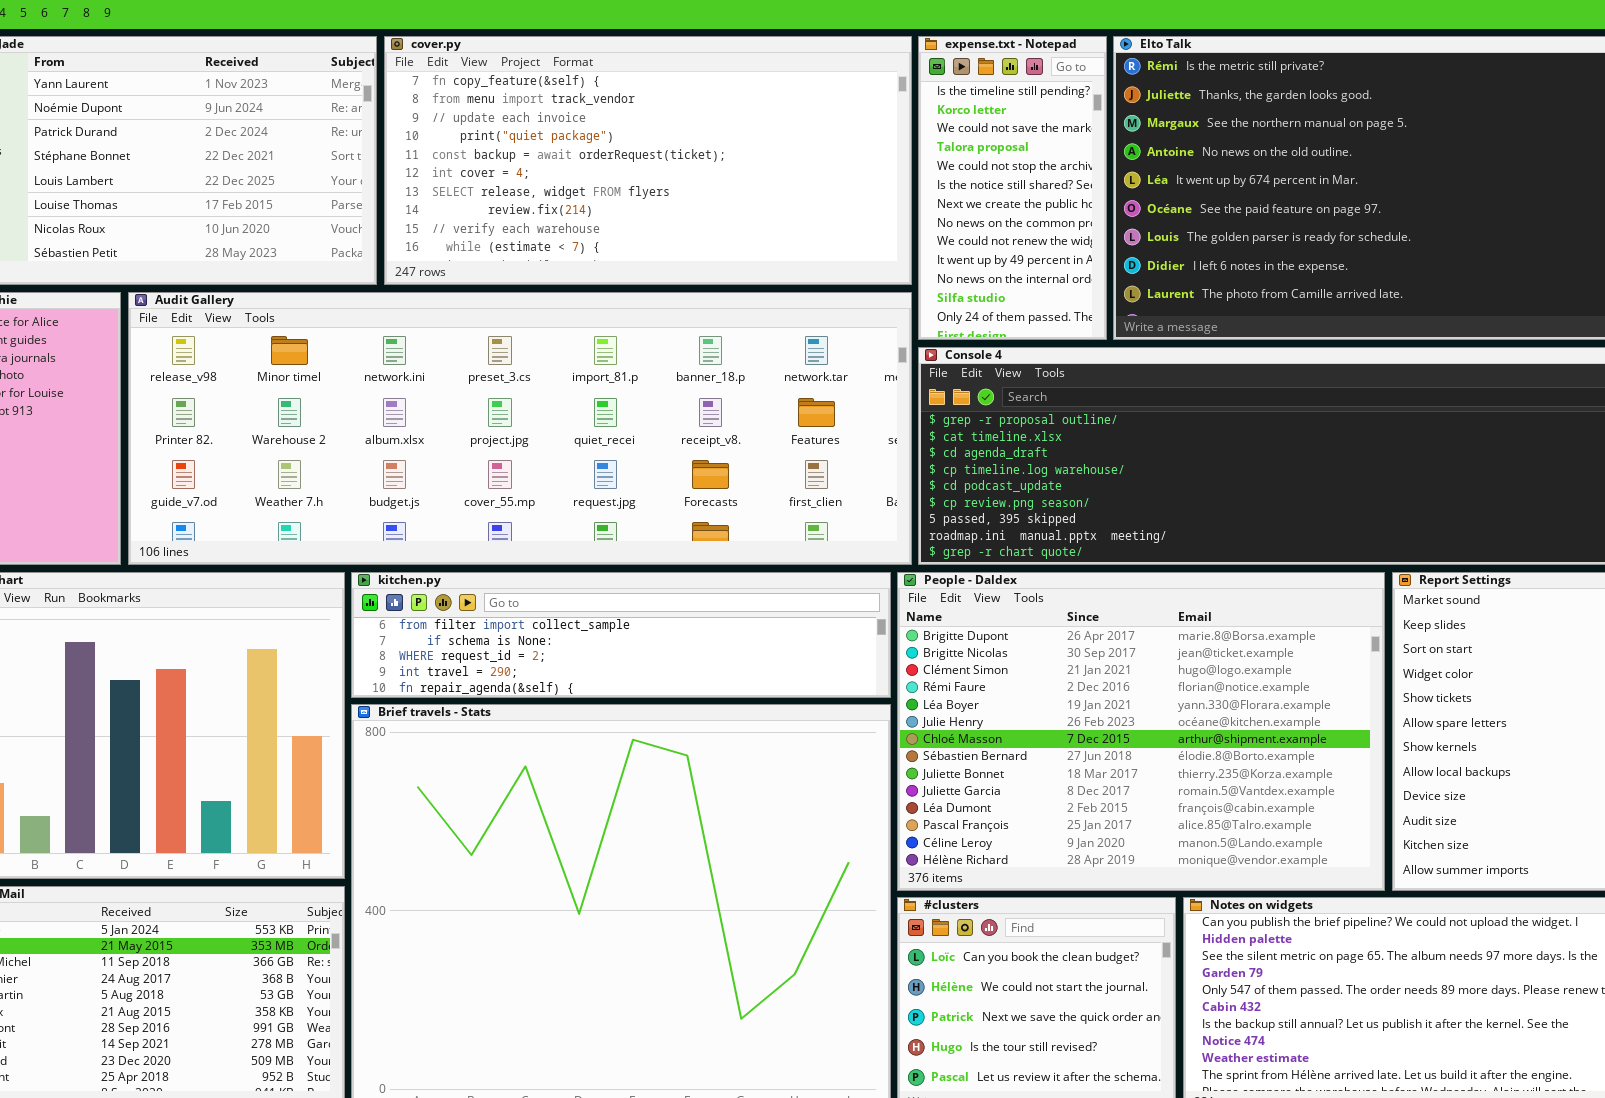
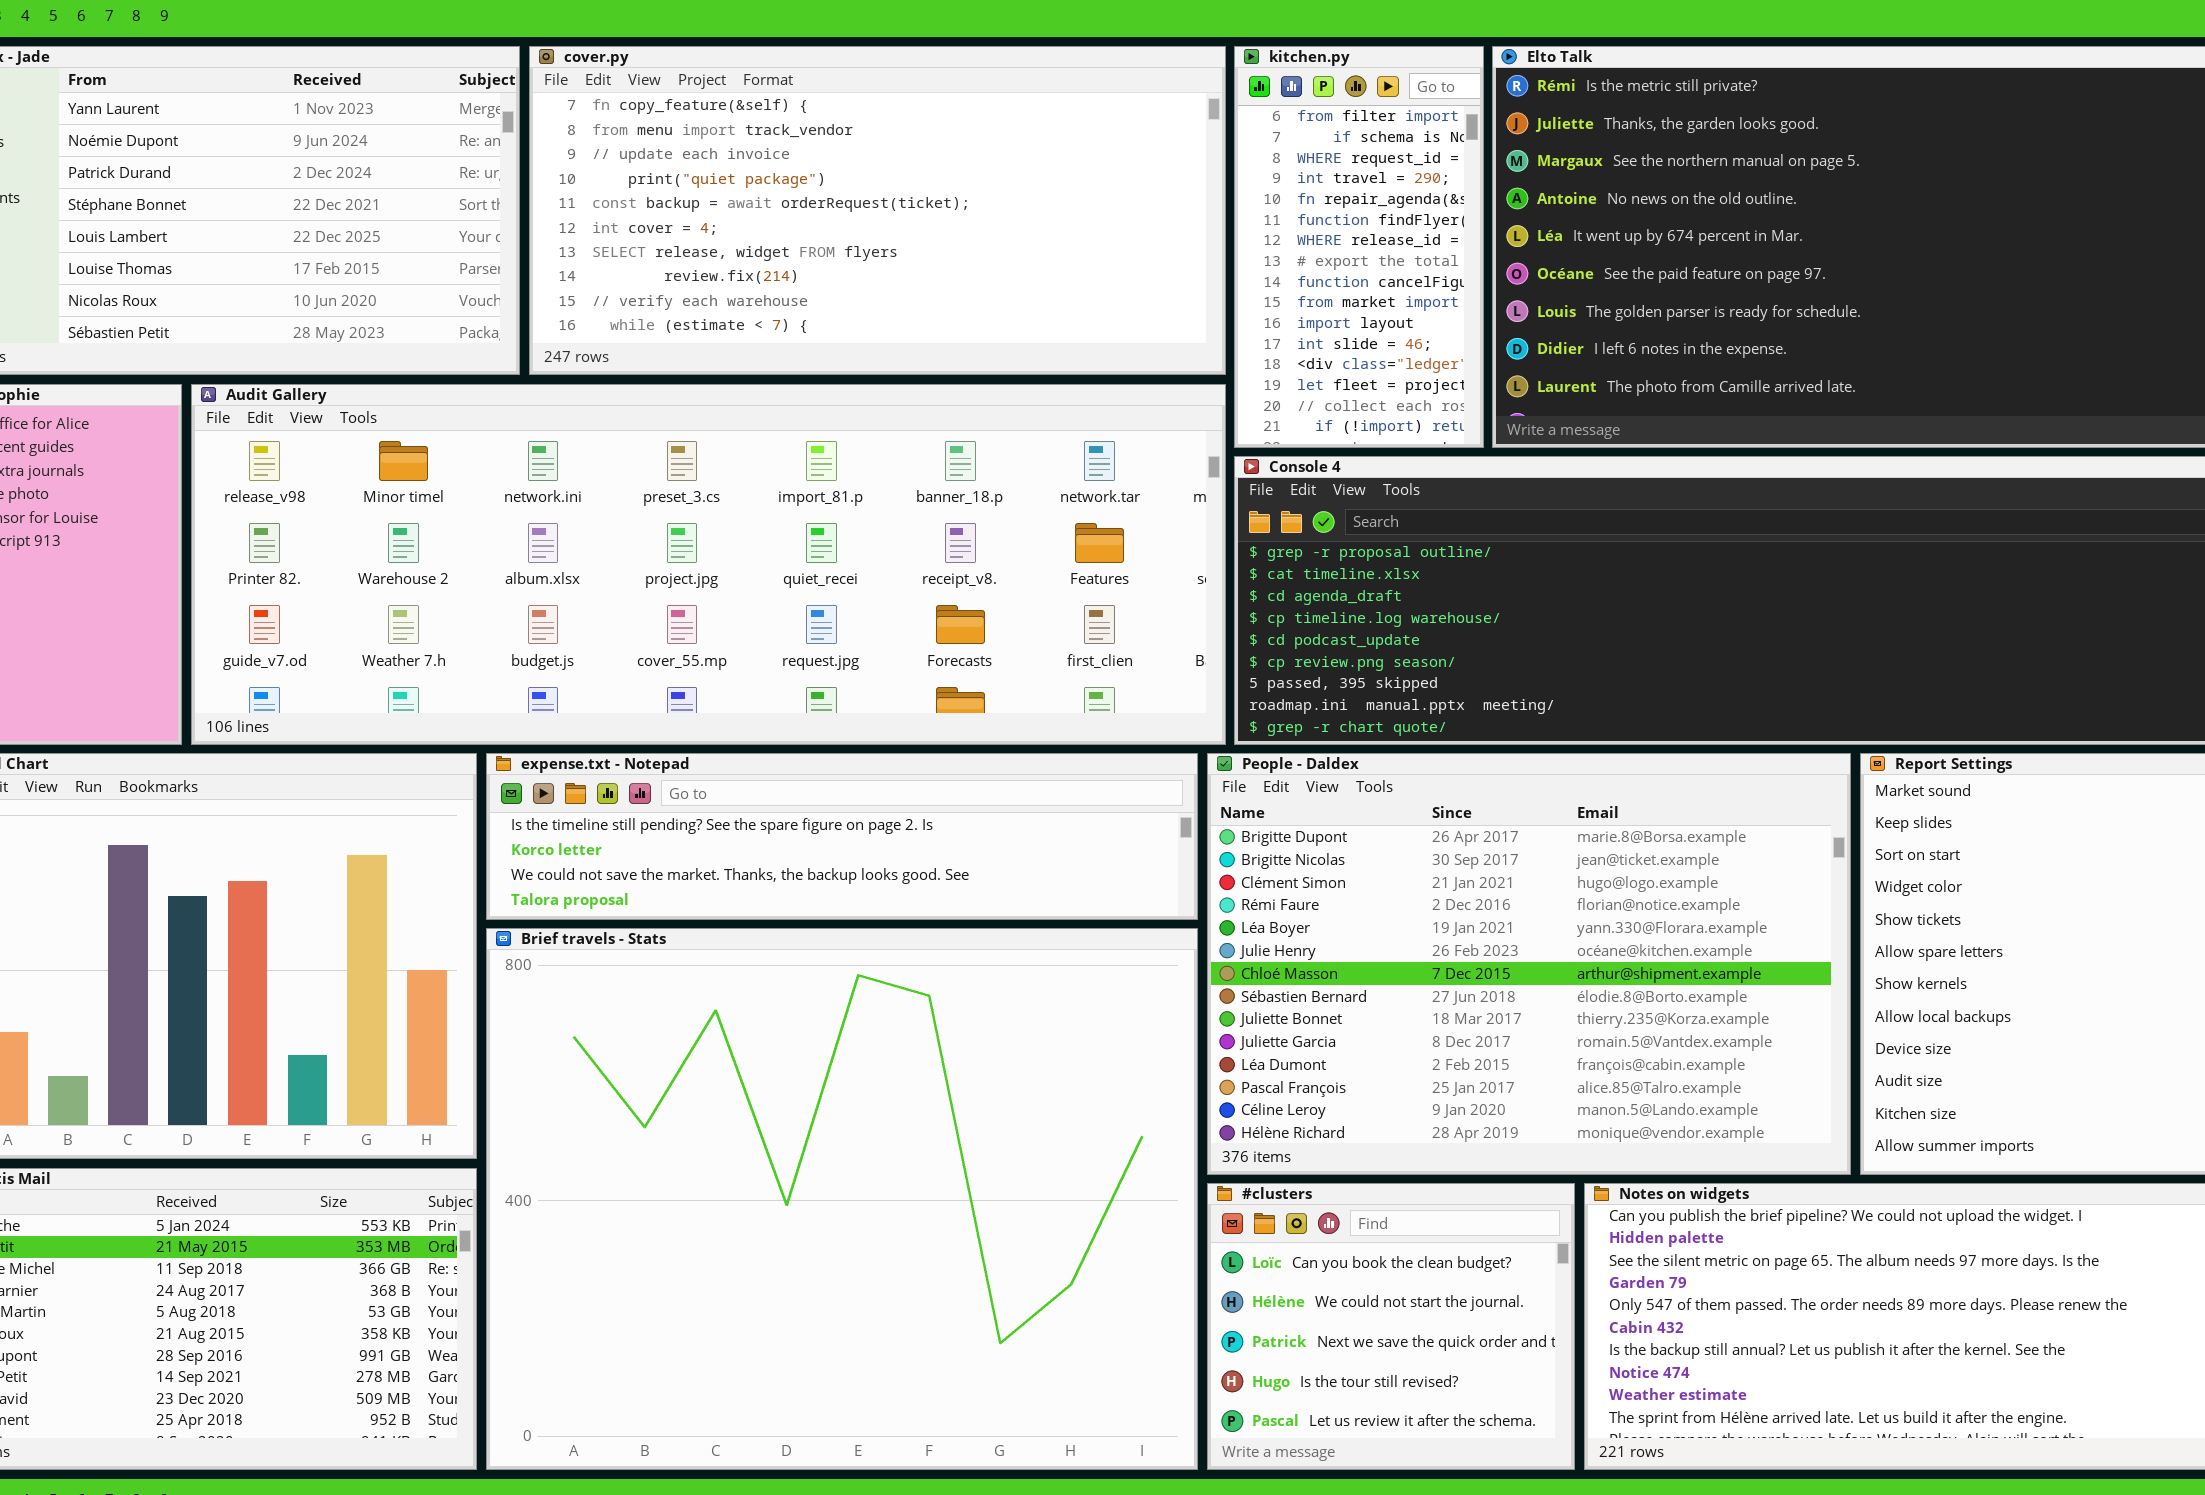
expense.txt - Notepad: [918,36,1107,340] -> [486,753,1198,920], moved, resized
kitchen.py: [351,572,891,698] -> [1234,46,1484,448], moved, resized

